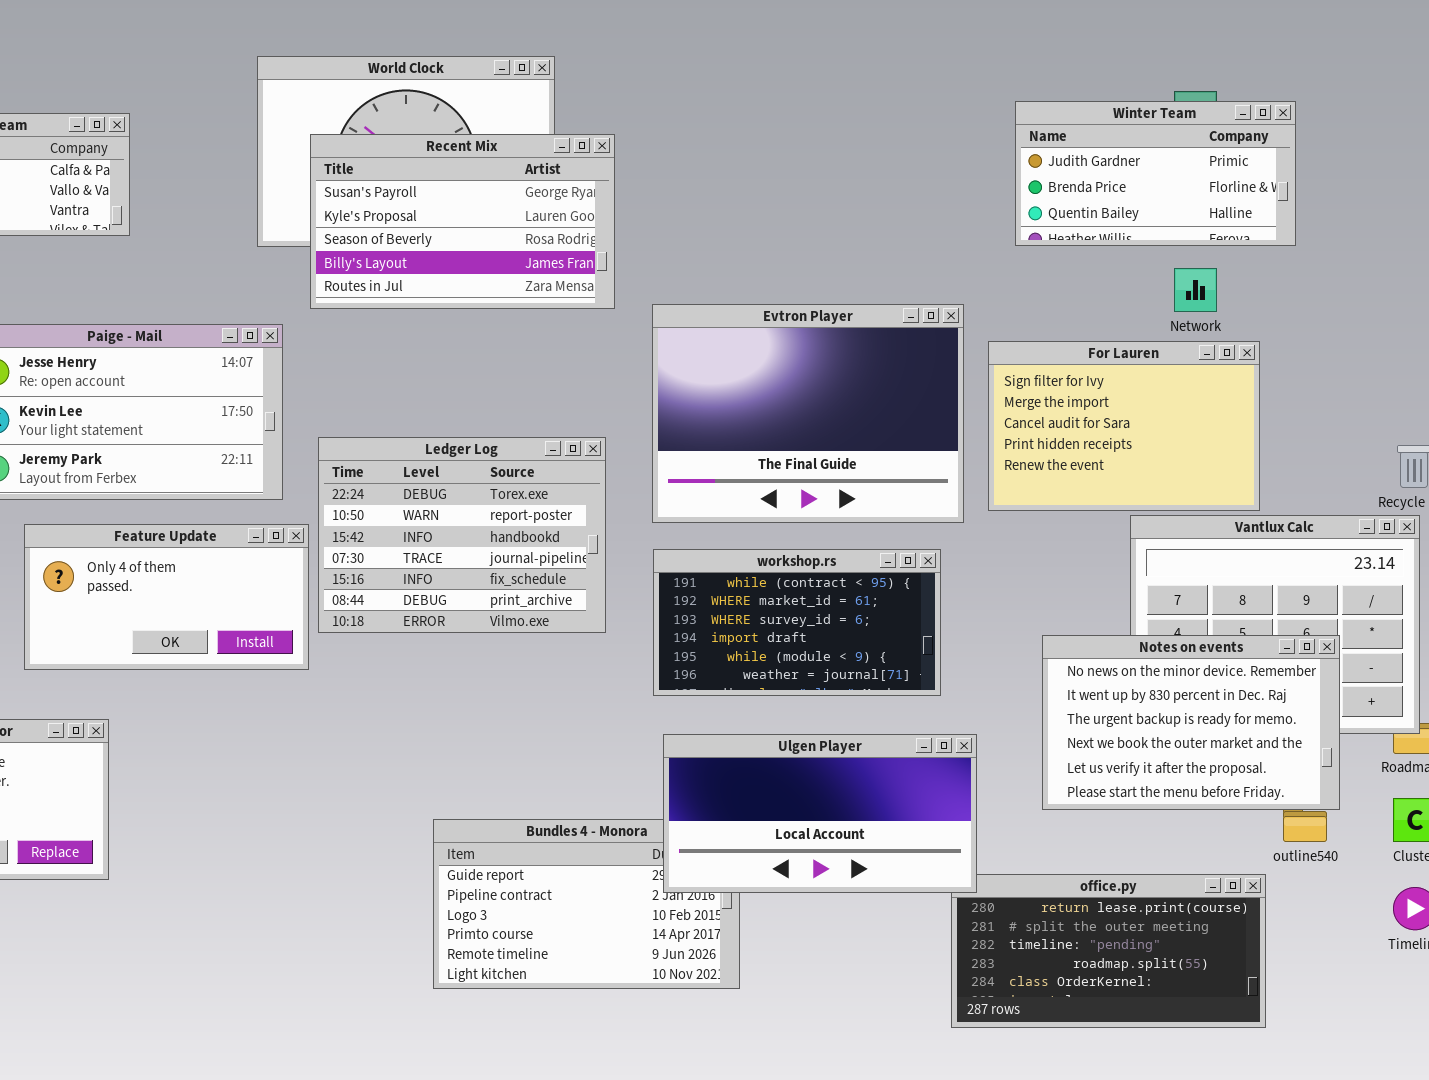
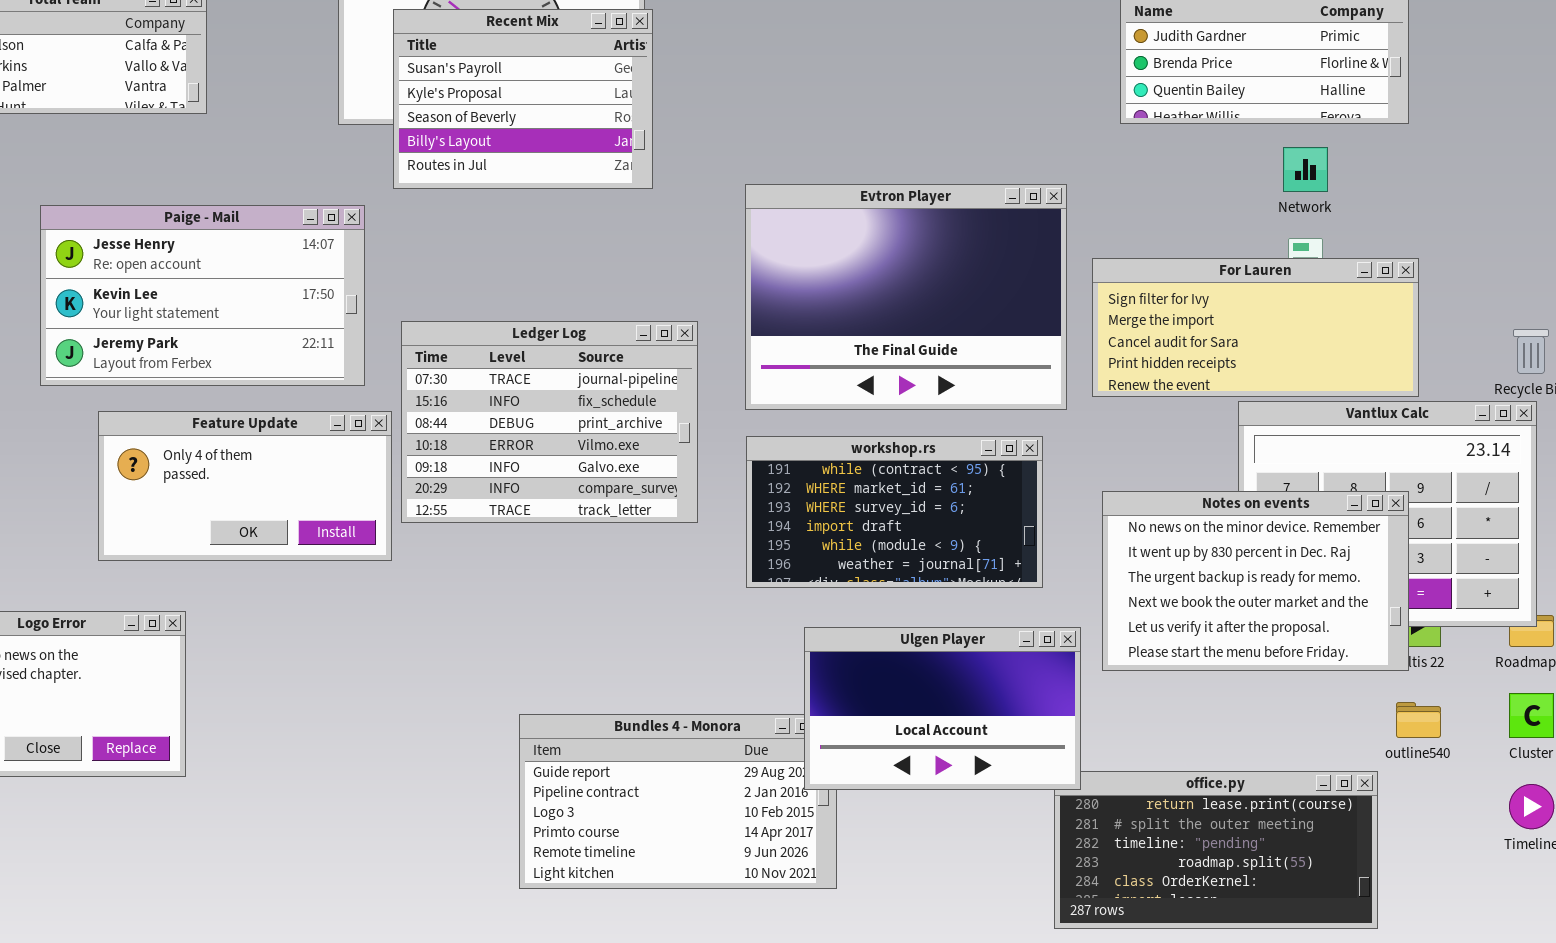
Recent Mix: [310,134,615,309] -> [393,9,653,189], resized
For Lauren: [988,341,1260,511] -> [1092,258,1419,397], resized
Ledger Log: [318,437,606,633] -> [401,321,698,523], scrolled down 3 rows
Notes on events: [1042,635,1340,810] -> [1102,491,1409,671], moved
Ulgen Player: [663,734,977,893] -> [804,627,1081,790], resized

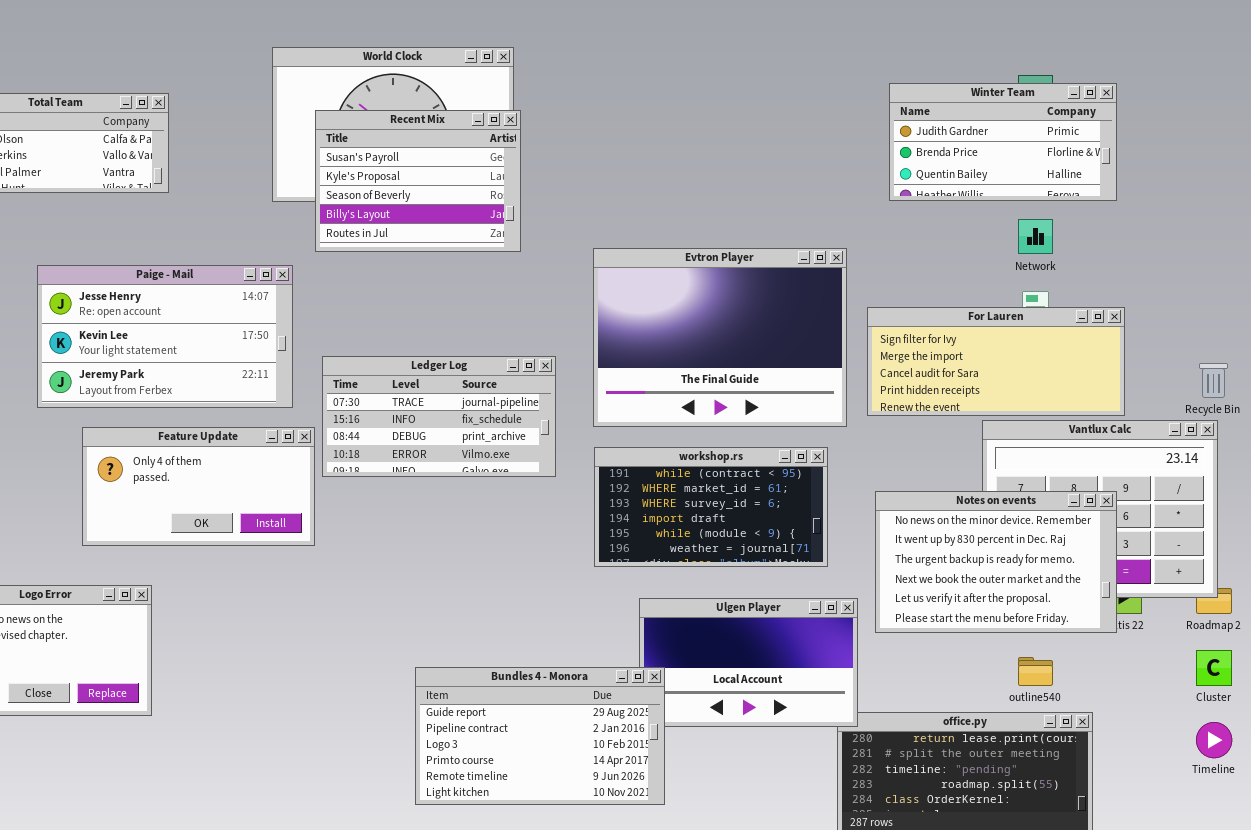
Ledger Log: [401,321,698,523] -> [322,356,556,477], resized
outline540: [1396,702,1441,738] -> [1018,657,1053,686], moved
Bundles 4 - Monora: [519,714,837,889] -> [415,667,665,805], raised

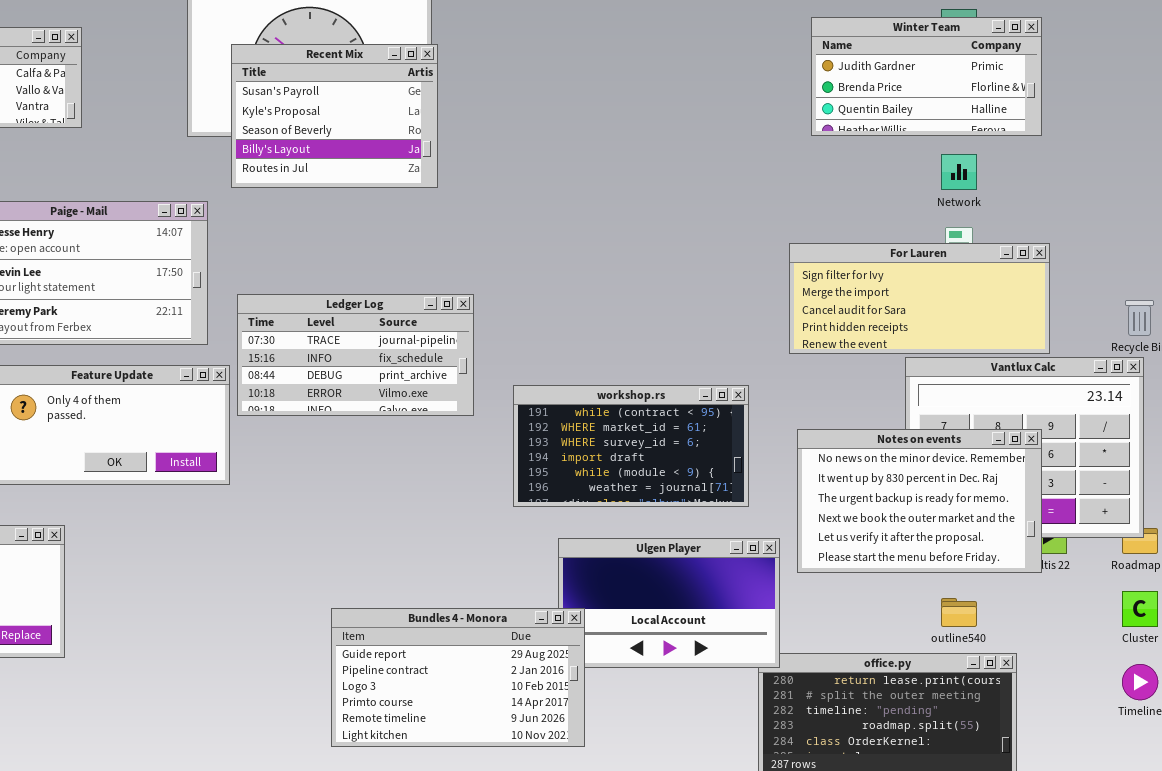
Evtron Player: [593,248,847,427] -> none, closed

